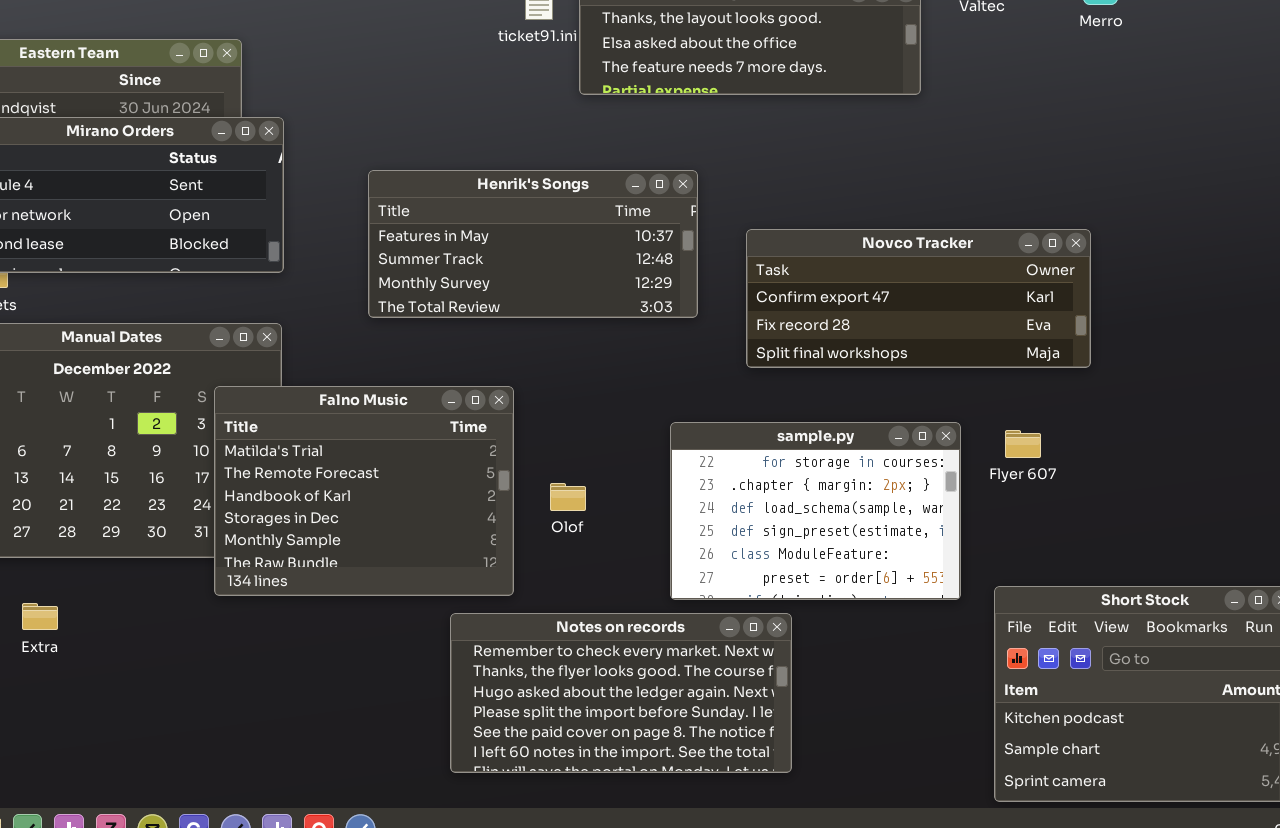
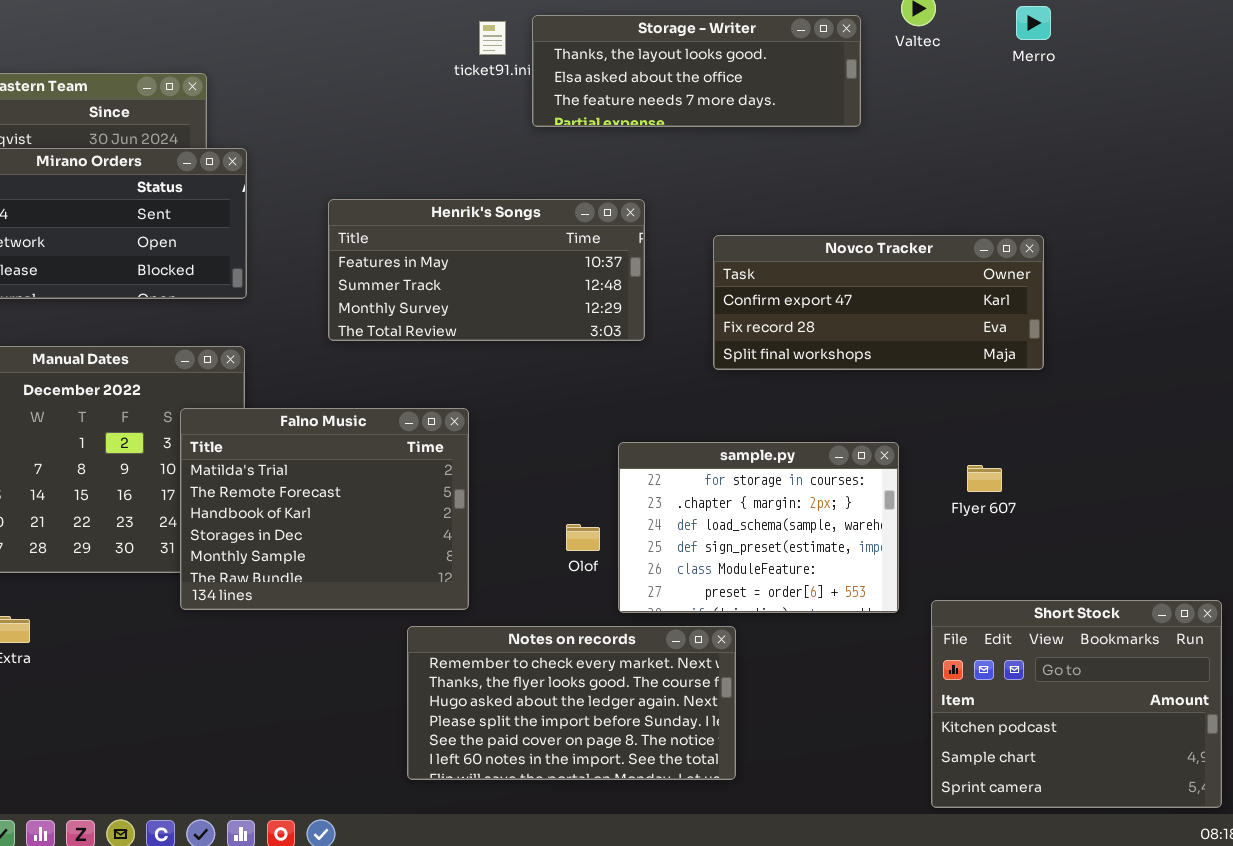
Novco Tracker: [746,229,1091,368] -> [713,235,1044,370], moved
Flyer 607: [1005,430,1041,458] -> [967,465,1002,492], moved
Olof: [550,483,586,511] -> [566,524,600,551], moved

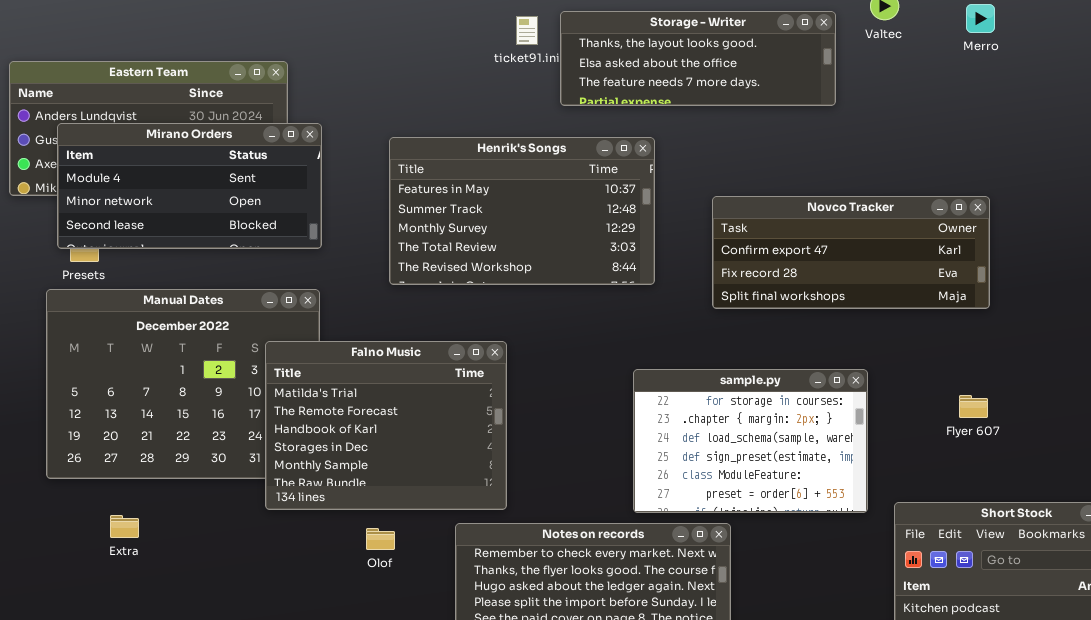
Henrik's Songs: [328,199,645,341] -> [389,137,655,285], resized
Flyer 607: [967,465,1002,492] -> [959,395,988,418], moved
Olof: [566,524,600,551] -> [366,528,395,550], moved

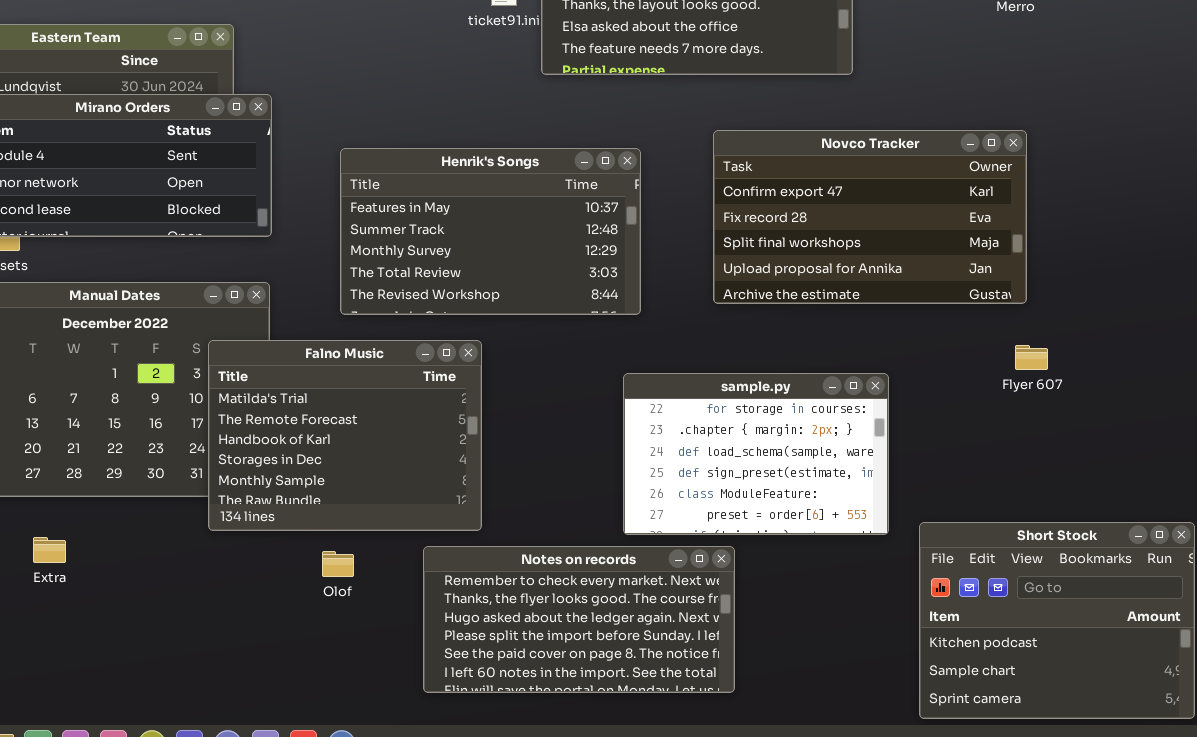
Henrik's Songs: [389,137,655,285] -> [340,148,641,315], moved
Novco Tracker: [712,196,990,309] -> [713,130,1027,304], resized
Flyer 607: [959,395,988,418] -> [1015,345,1048,370], moved

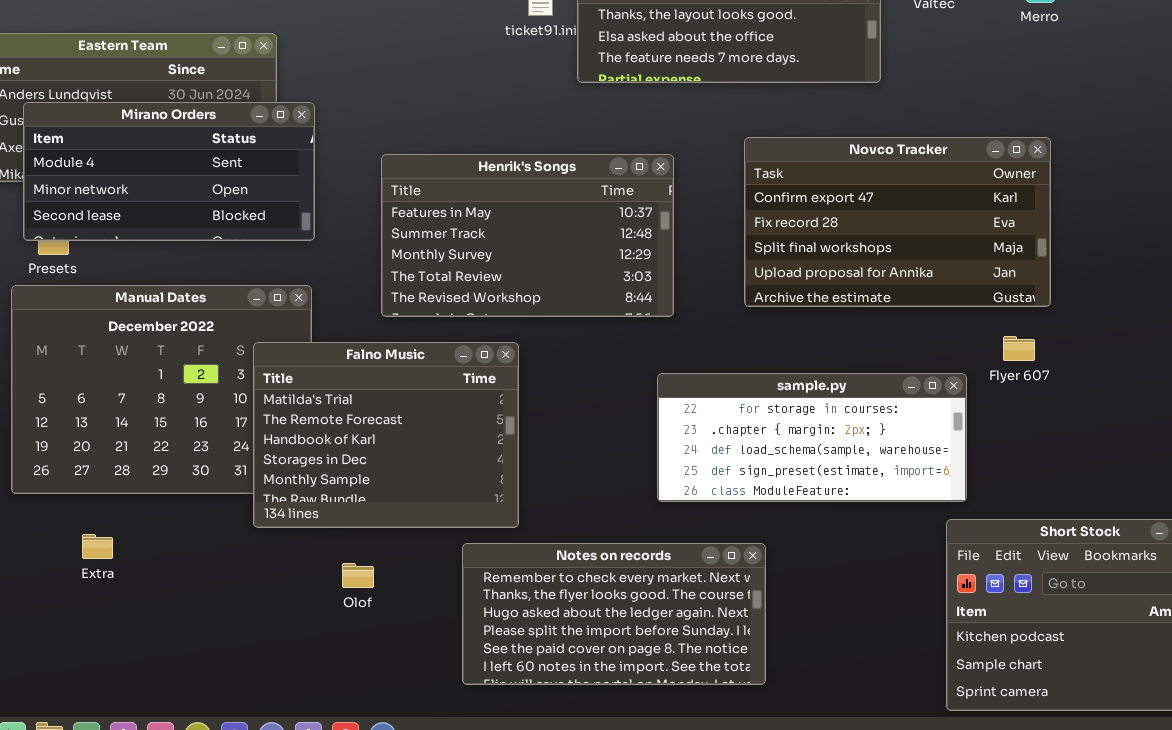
Flyer 607: [1015,345,1048,370] -> [1003,336,1035,361], moved
sample.py: [623,373,889,535] -> [657,373,967,502], resized
Olof: [322,551,354,577] -> [342,563,374,588], moved

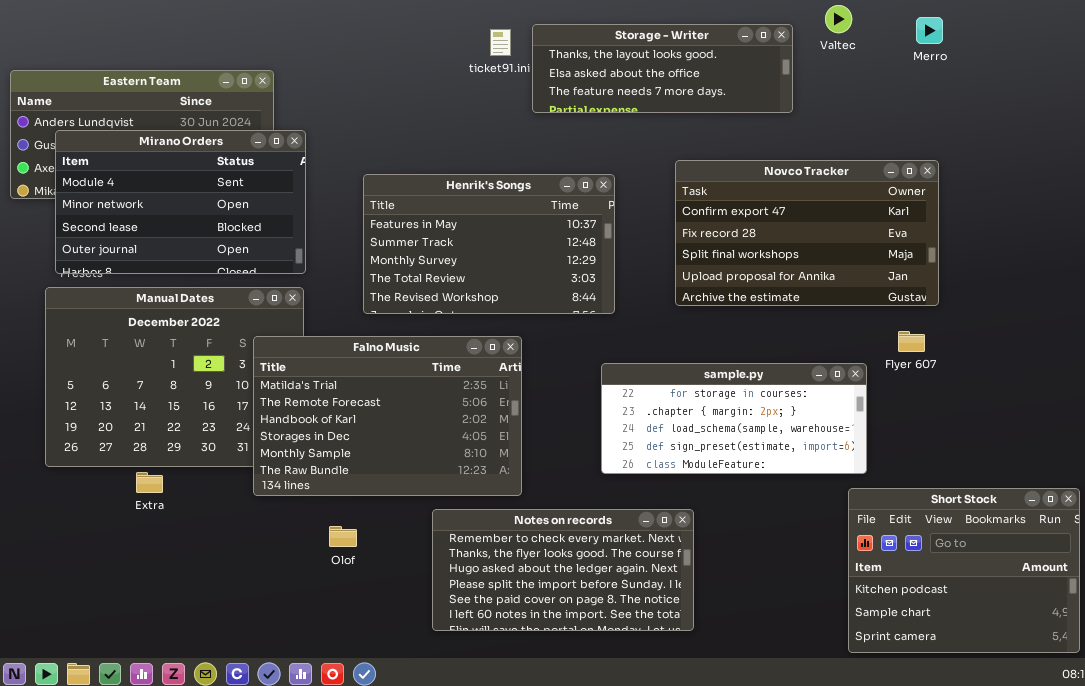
Mirano Orders: [23,102,315,241] -> [55,130,306,274], resized
Falno Music: [253,342,519,528] -> [253,336,522,496], resized
Extra: [82,534,113,559] -> [136,472,163,493], moved

